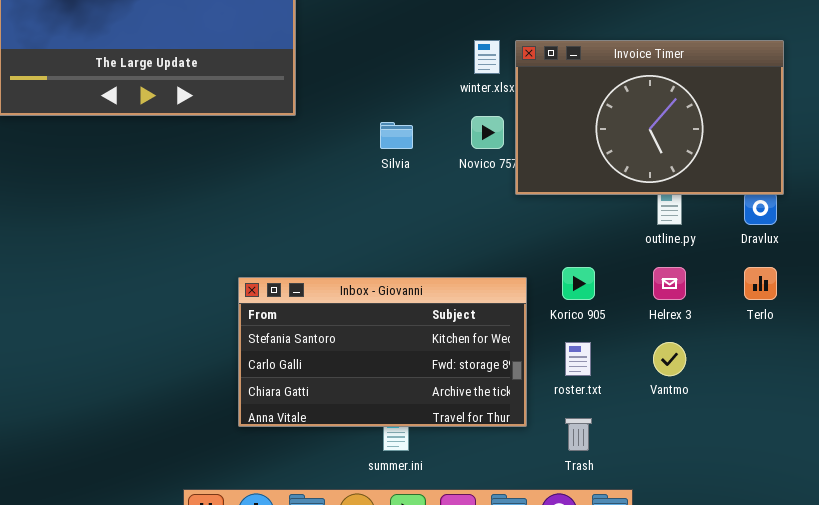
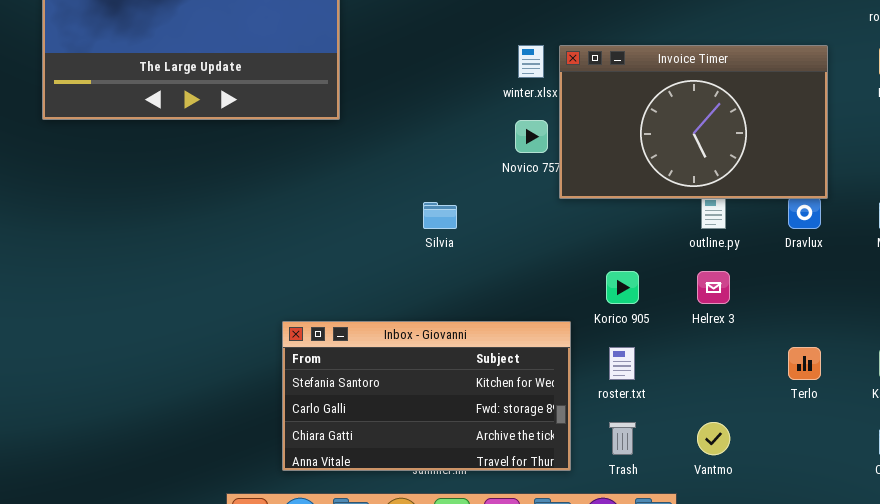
Silvia: [380,122,413,149] -> [423,202,457,229], moved
Terlo: [744,267,777,300] -> [788,347,821,380], moved
Inbox - Giovanni: [238,277,527,427] -> [282,321,571,471], moved
Vantmo: [653,342,686,376] -> [697,422,730,455], moved

